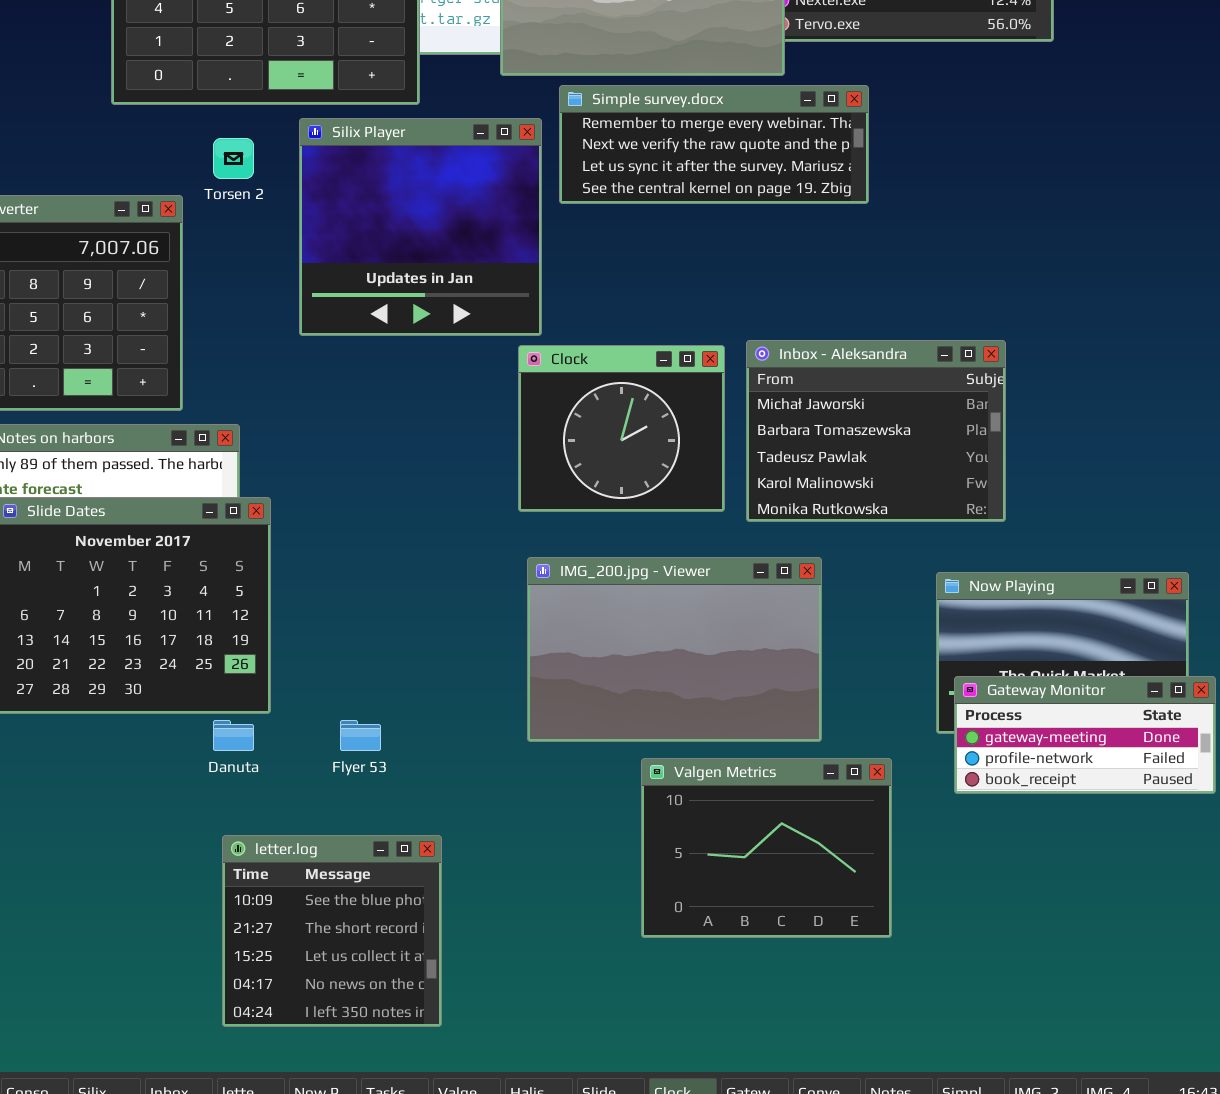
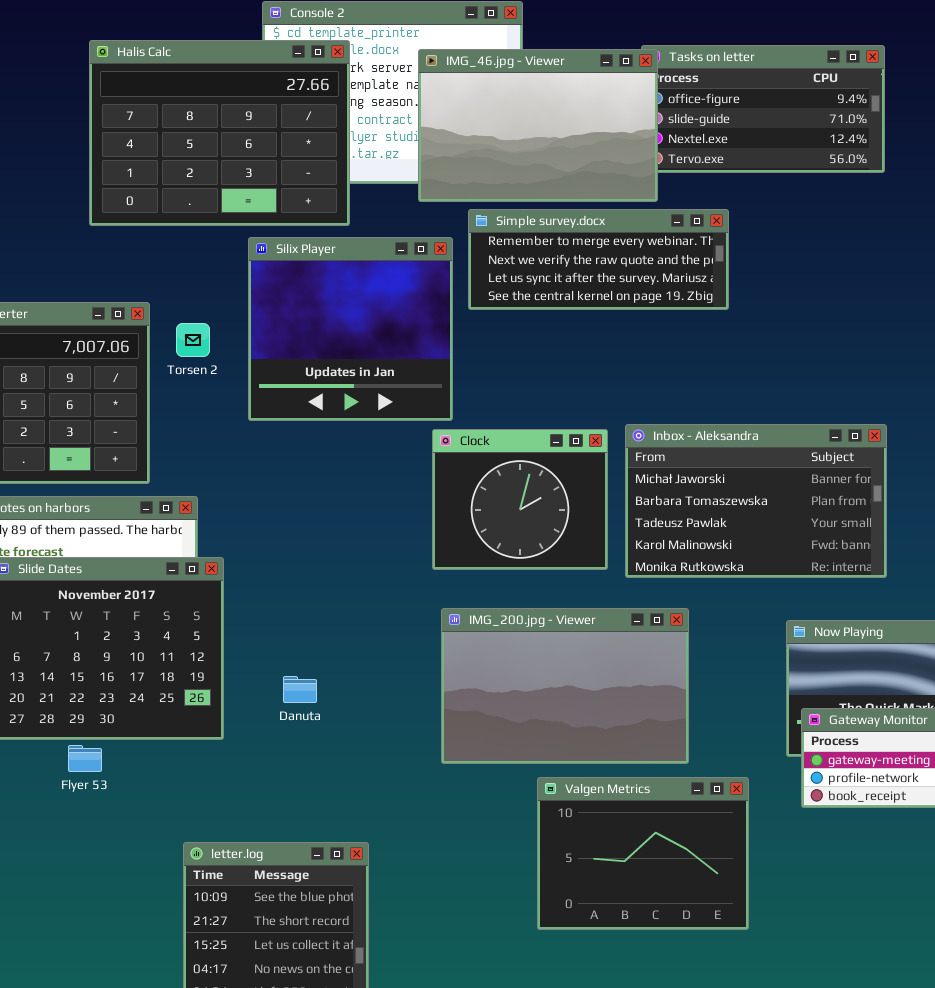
Torsen 2: [213,138,254,179] -> [176,323,210,357], moved
Inbox - Aleksandra: [746,340,1006,522] -> [625,424,887,578], resized
Danuta: [213,720,254,751] -> [283,676,317,703], moved
Flyer 53: [340,720,381,751] -> [68,745,102,772], moved

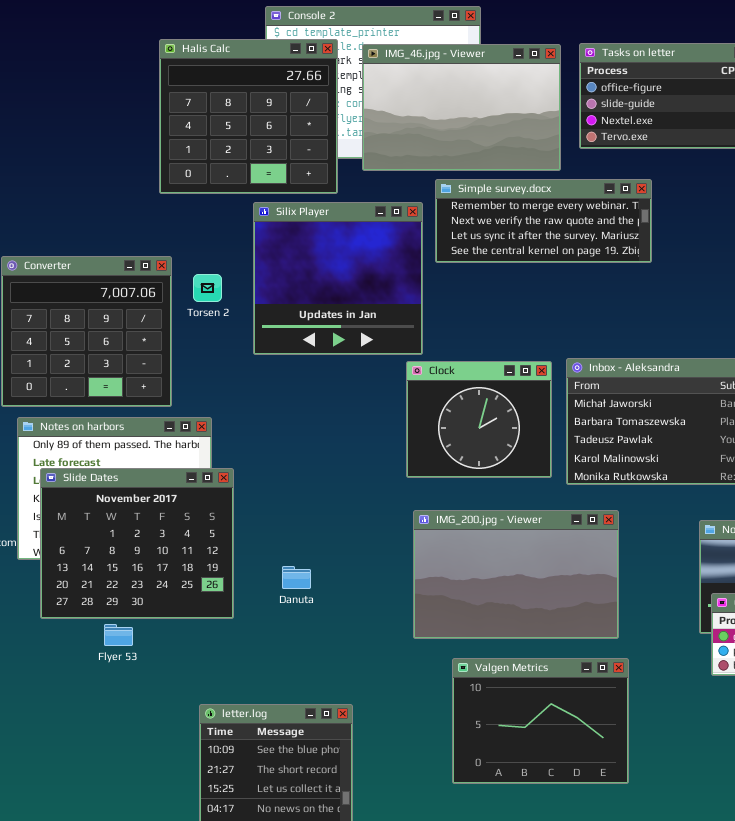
Halis Calc: [89,40,350,226] -> [159,39,338,194], resized
IMG_46.jpg - Viewer: [418,49,658,202] -> [362,44,561,171], moved
Valgen Metrics: [537,777,749,930] -> [452,658,629,784], moved

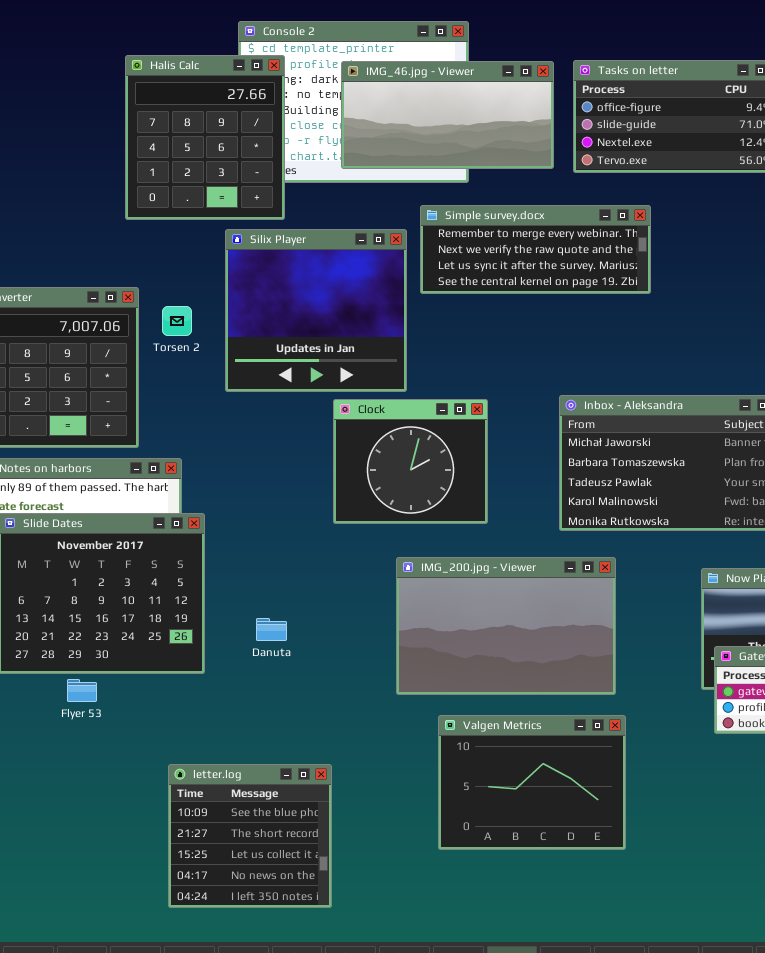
Halis Calc: [159,39,338,194] -> [125,55,285,220], resized
IMG_46.jpg - Viewer: [362,44,561,171] -> [341,61,554,169], resized
Clock: [406,361,552,478] -> [333,399,488,524], moved

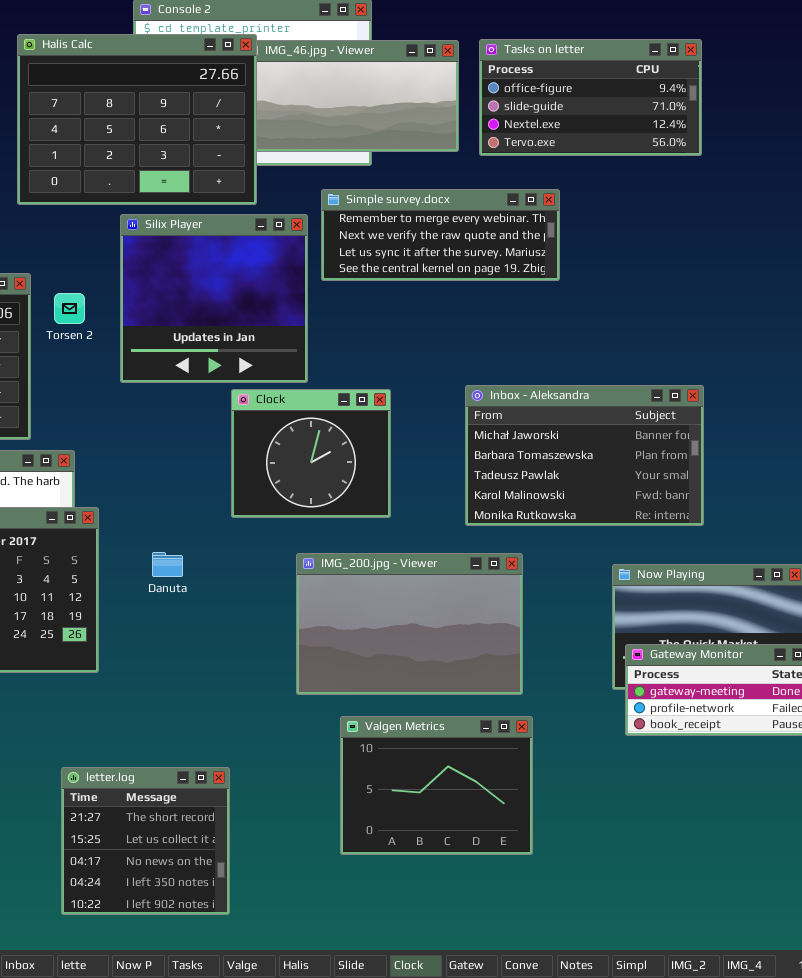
Halis Calc: [125,55,285,220] -> [17,34,257,205], resized
Danuta: [256,618,287,641] -> [152,552,183,577], moved
letter.log: [168,764,332,908] -> [61,767,230,915], scrolled down 1 row

